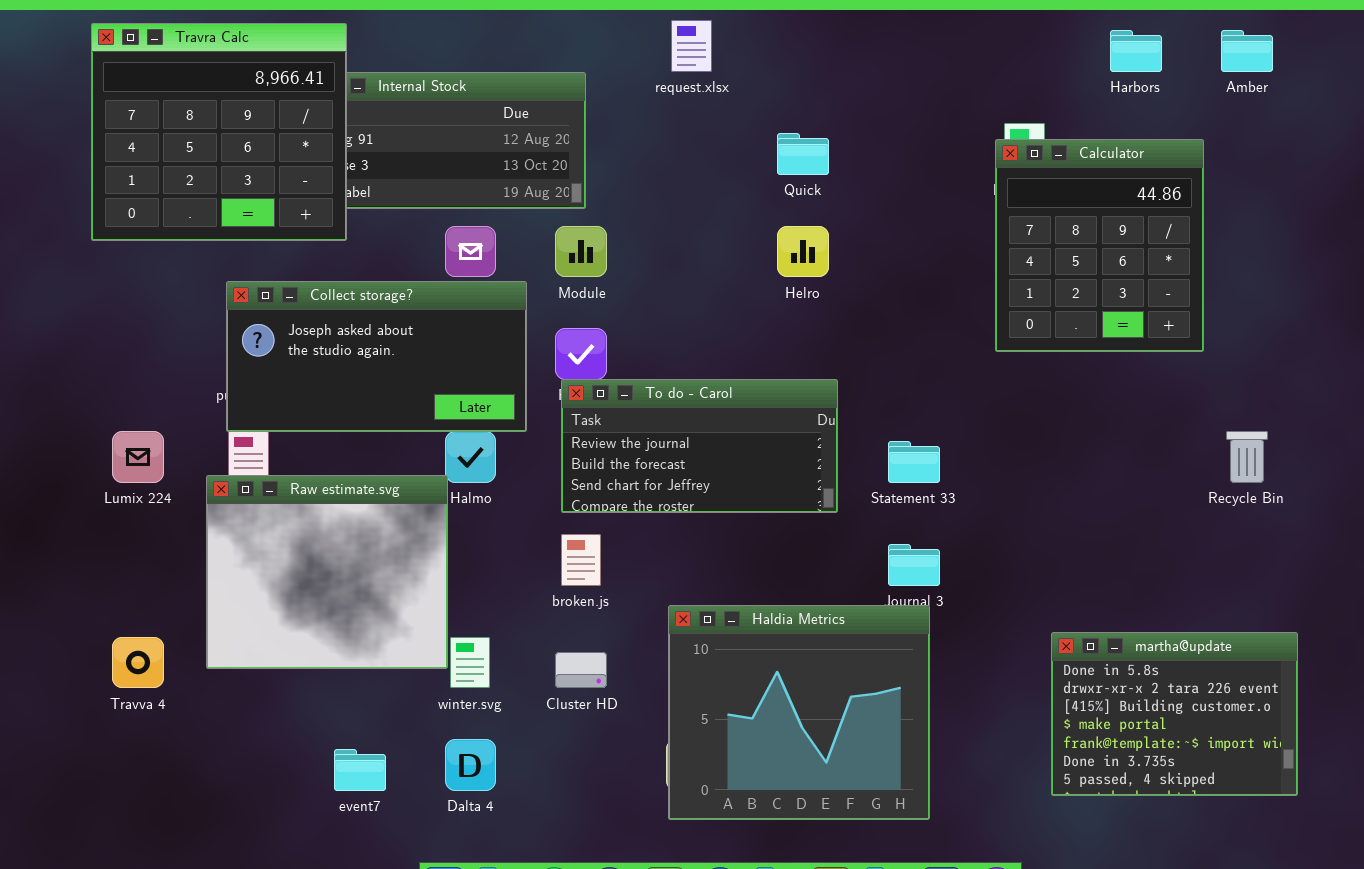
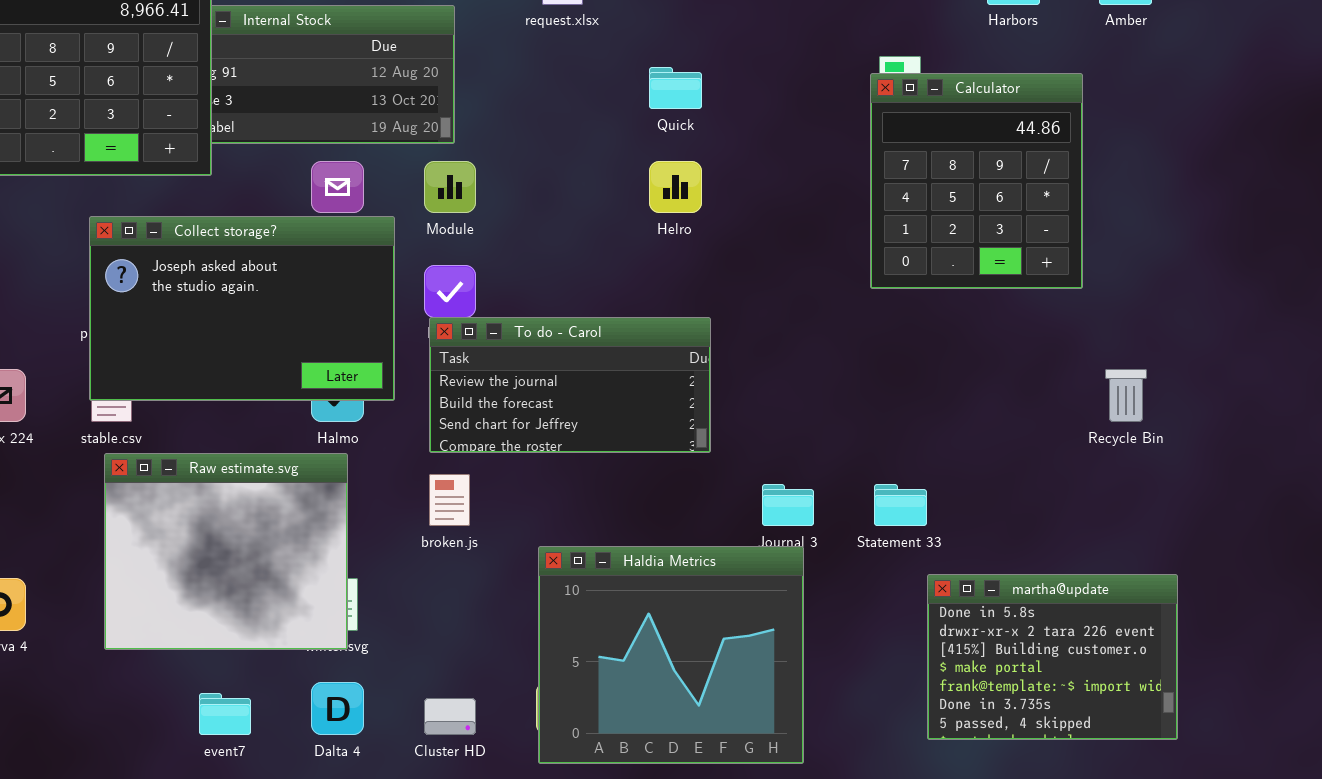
Collect storage?: [226,281,527,432] -> [89,216,395,401], resized
Statement 33: [888,441,940,483] -> [874,484,927,526], moved
Raw estimate.svg: [206,475,448,669] -> [104,453,348,650], moved
Cluster HD: [555,652,607,688] -> [424,698,476,735], moved

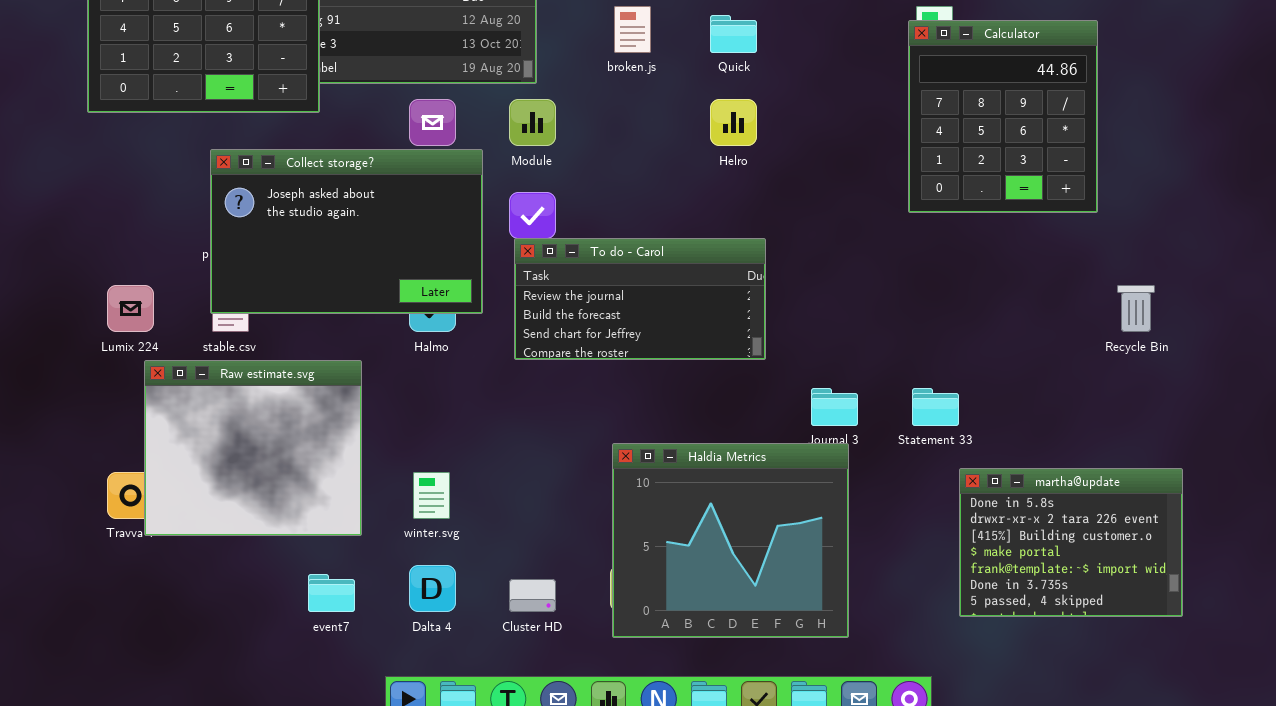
Raw estimate.svg: [104,453,348,650] -> [144,360,362,536], moved
broken.js: [429,474,470,526] -> [614,6,651,53], moved

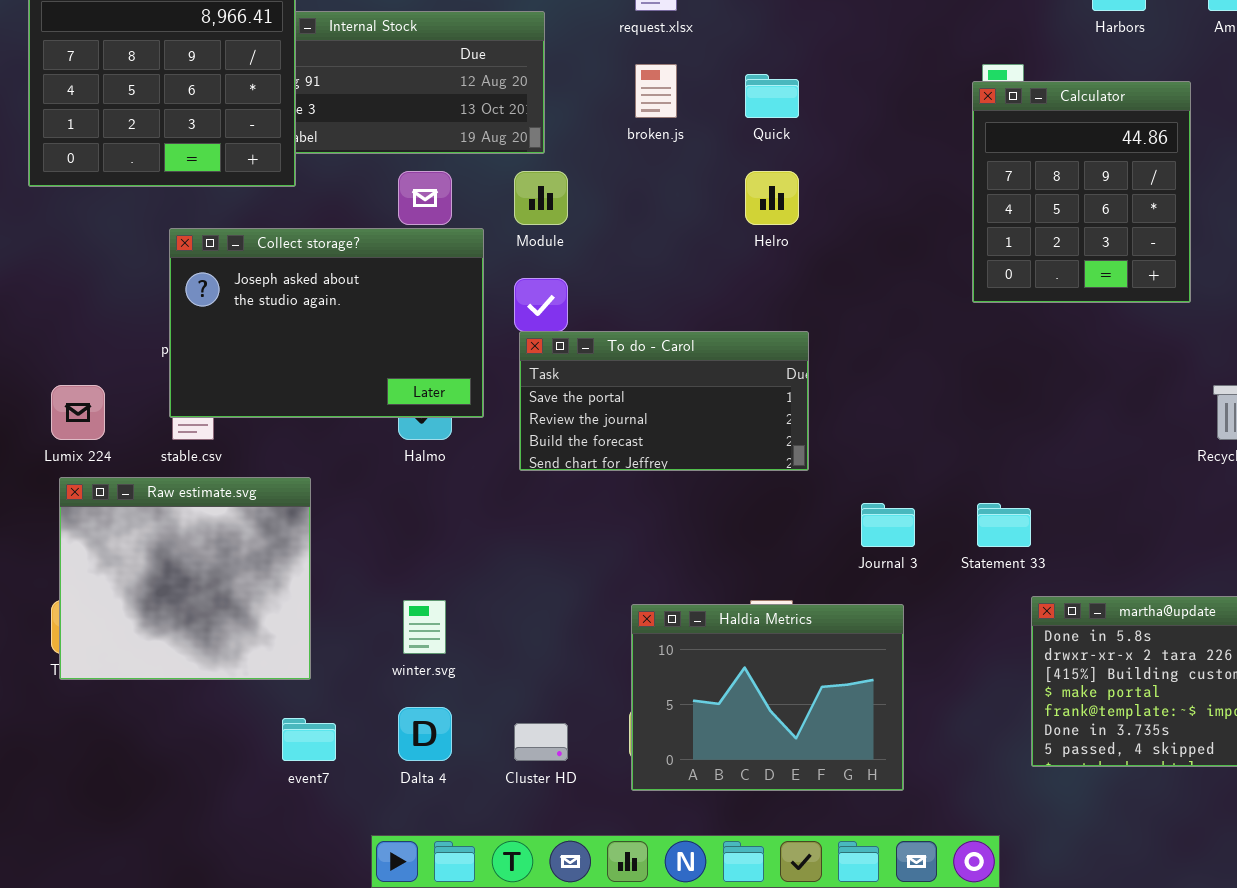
To do - Carol: [514,238,766,360] -> [519,331,809,471], scrolled up 1 row
Raw estimate.svg: [144,360,362,536] -> [59,477,311,680], moved
Haldia Metrics: [612,443,849,638] -> [631,604,904,791], resized

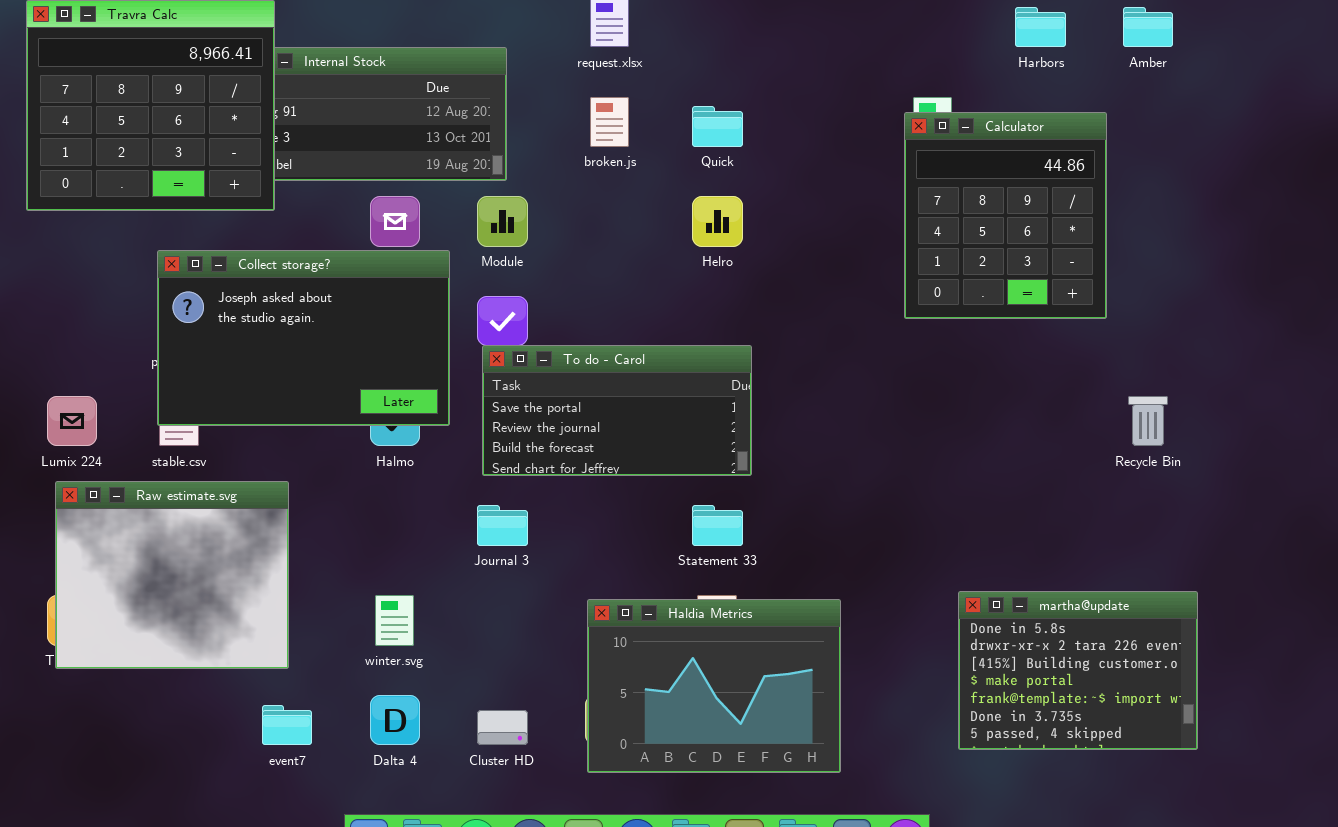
Journal 3: [861,503,915,547] -> [477,505,528,546], moved
Statement 33: [977,503,1031,547] -> [692,505,743,546], moved

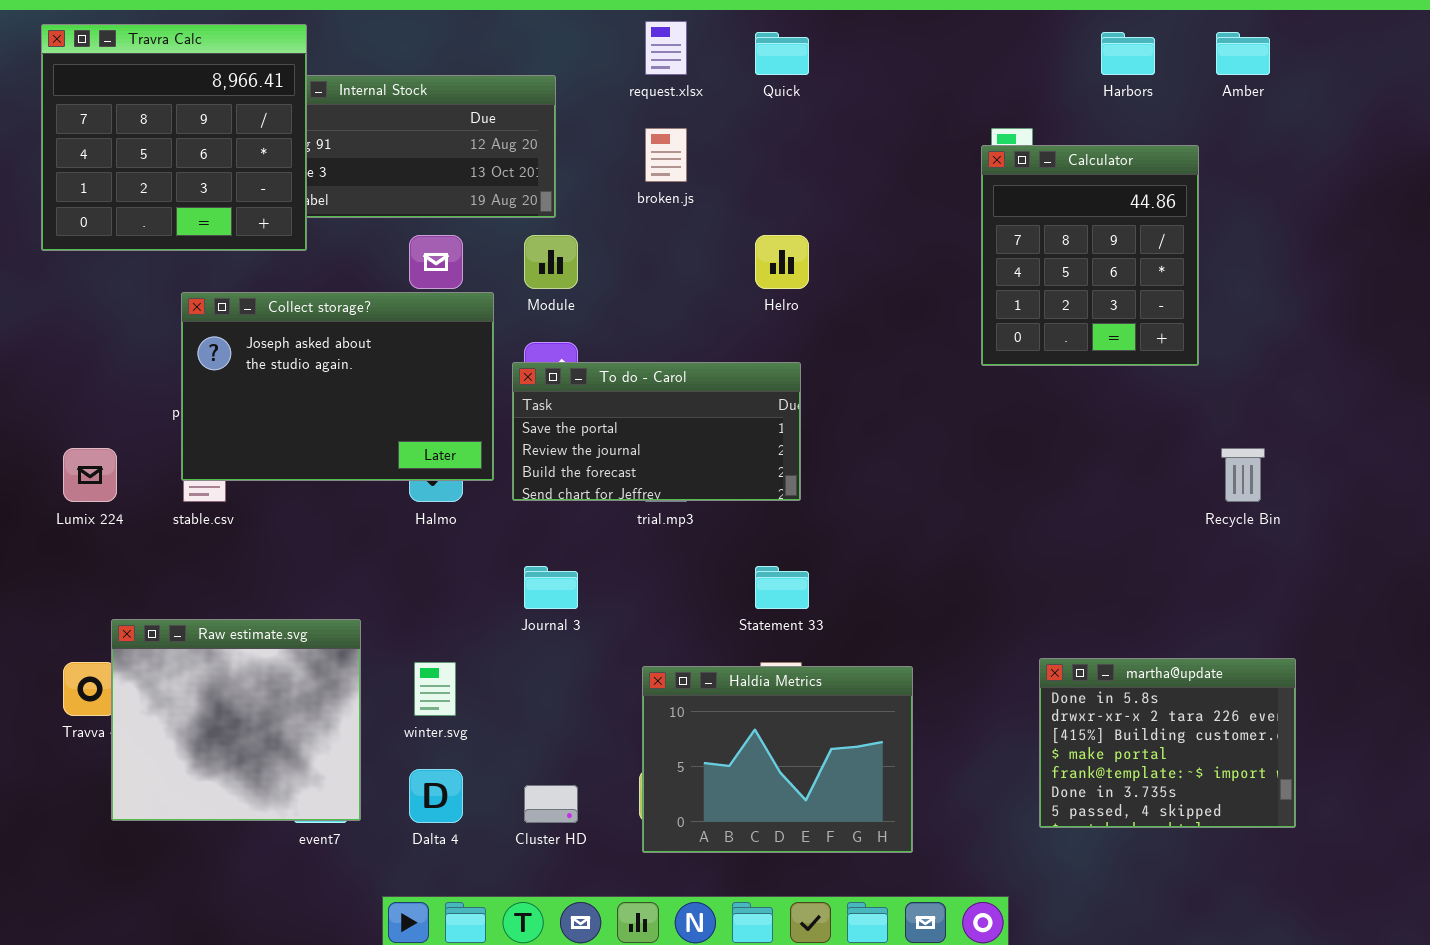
Quick: [692,106,743,147] -> [755,32,809,75], moved
To do - Carol: [482,345,752,476] -> [512,362,801,501], moved
Raw estimate.svg: [55,481,289,669] -> [111,619,361,821], moved

